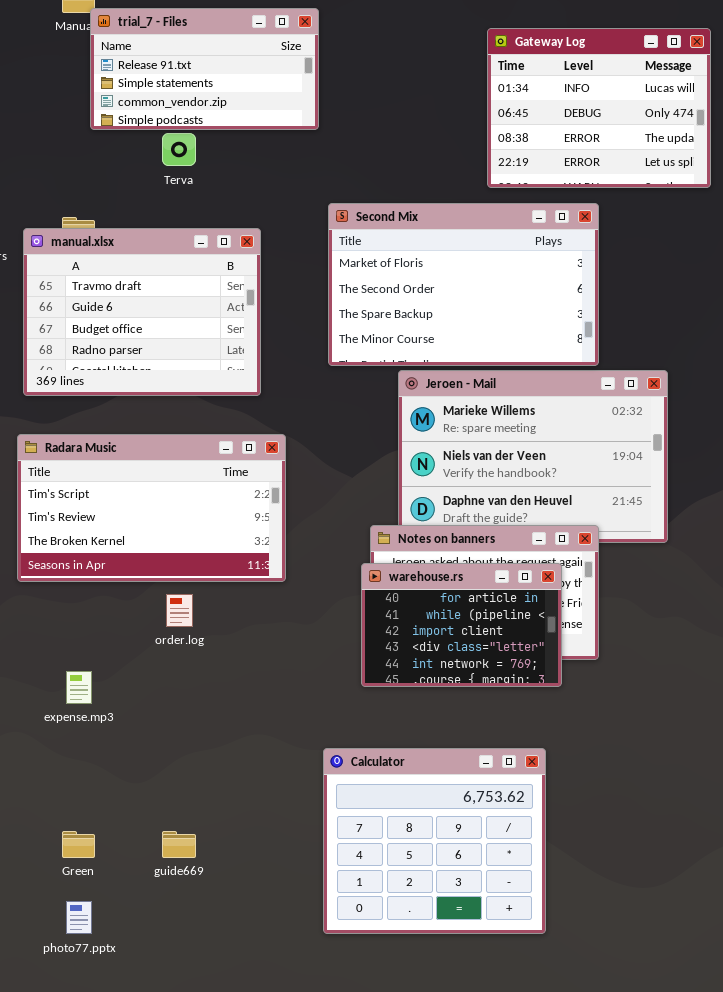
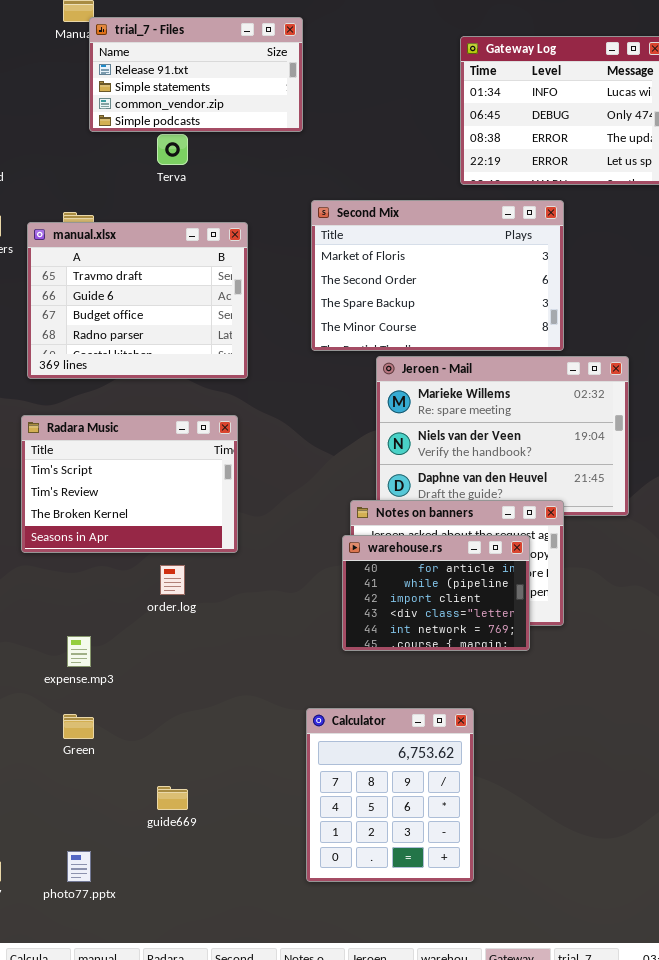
Radara Music: [17,434,286,582] -> [21,415,238,553], resized
Calculator: [323,748,546,934] -> [306,708,474,882], resized
Green: [62,831,95,858] -> [63,714,94,739], moved

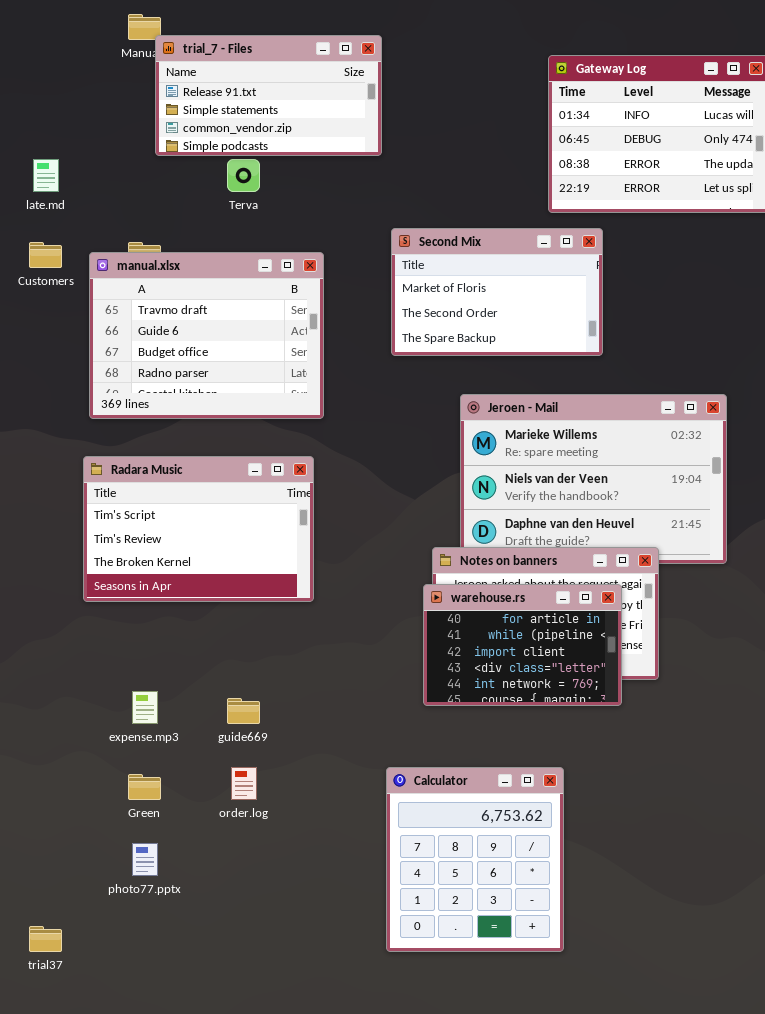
Second Mix: [311,200,564,351] -> [391,228,603,356], resized
order.log: [160,565,185,595] -> [231,767,257,800], moved
guide669: [157,786,188,810] -> [227,698,260,724], moved
photo77.pptx: [67,851,91,882] -> [132,843,158,876], moved

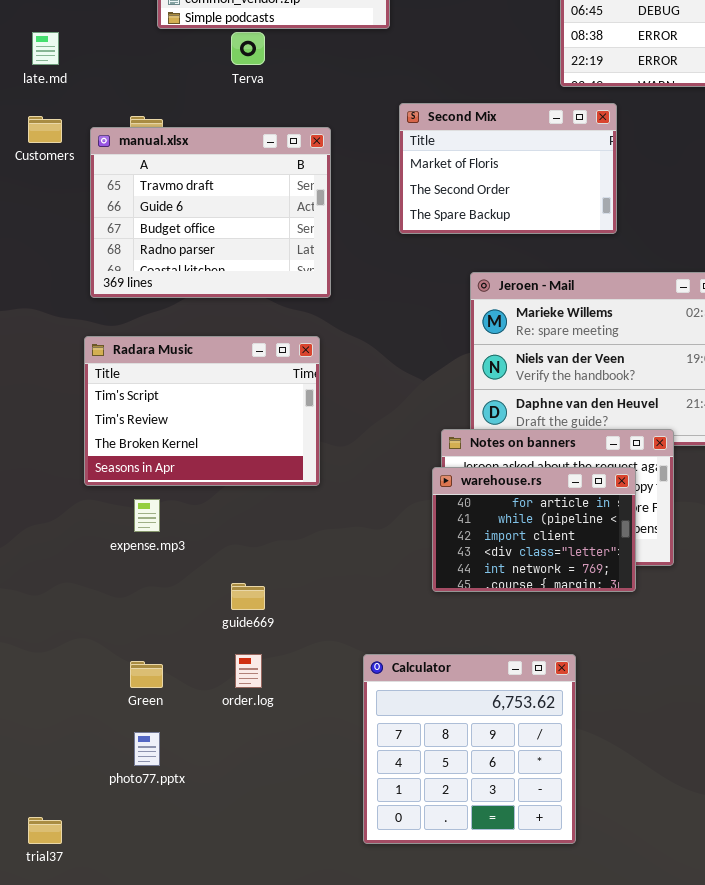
expense.mp3: [132,691,158,724] -> [134,499,160,532], moved
Calculator: [386,767,564,952] -> [363,654,576,844], resized

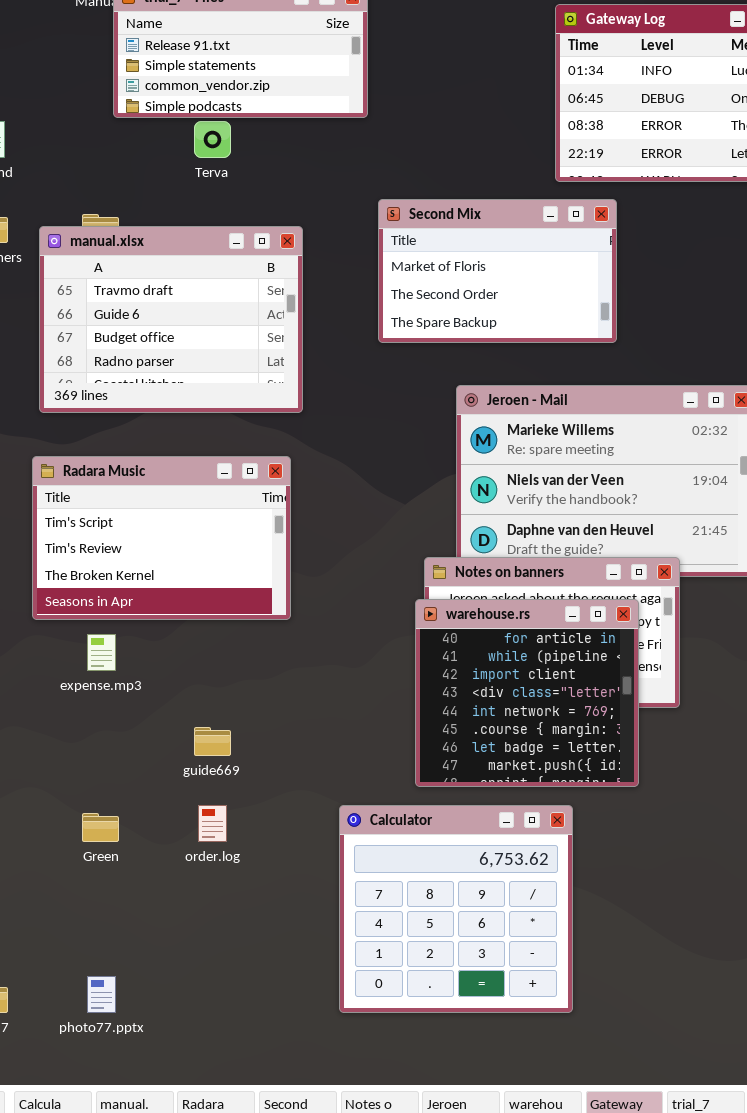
warehouse.rs: [432,467,636,592] -> [415,599,639,787], resized
photo77.pptx: [134,732,160,766] -> [87,976,116,1013], moved

